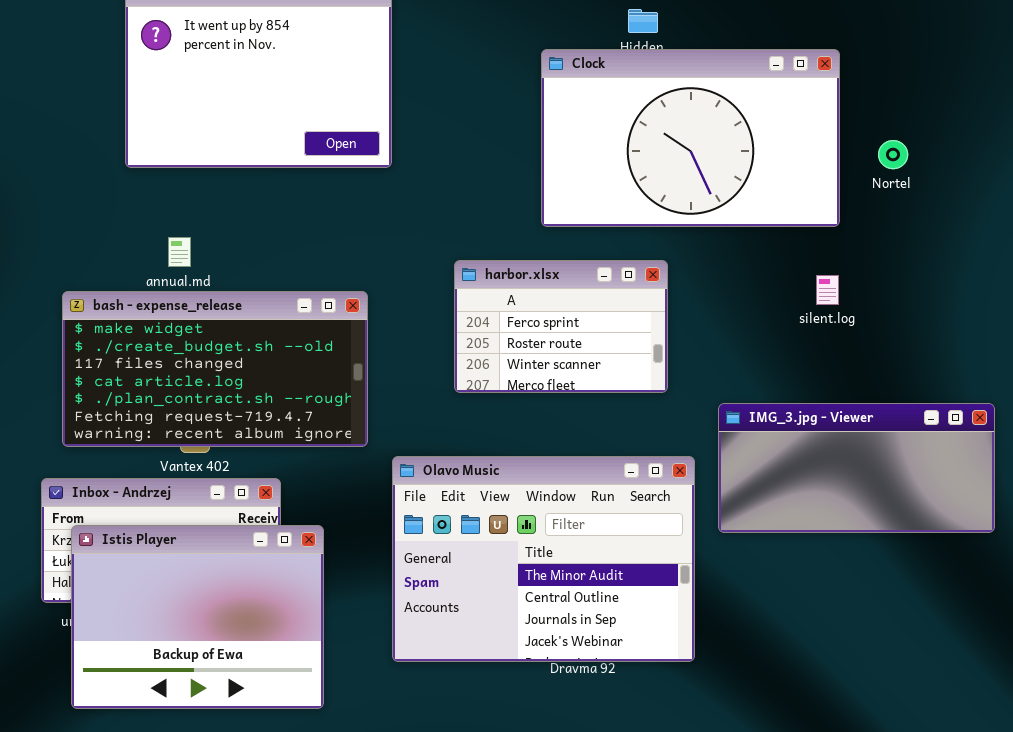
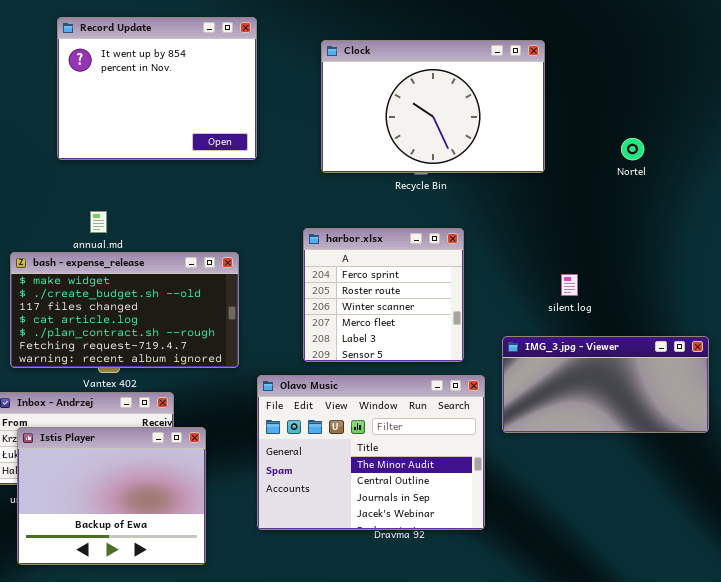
Clock: [541,49,840,227] -> [321,40,545,173], moved
harbor.xlsx: [454,260,668,393] -> [303,228,464,362], resized
silent.log: [816,275,839,305] -> [561,274,578,296], moved

